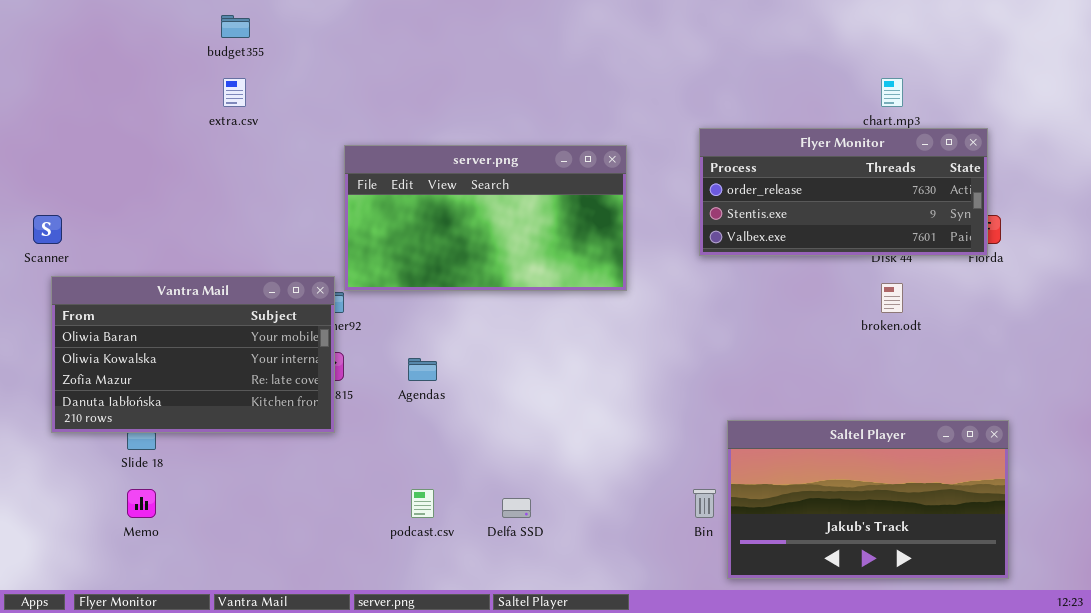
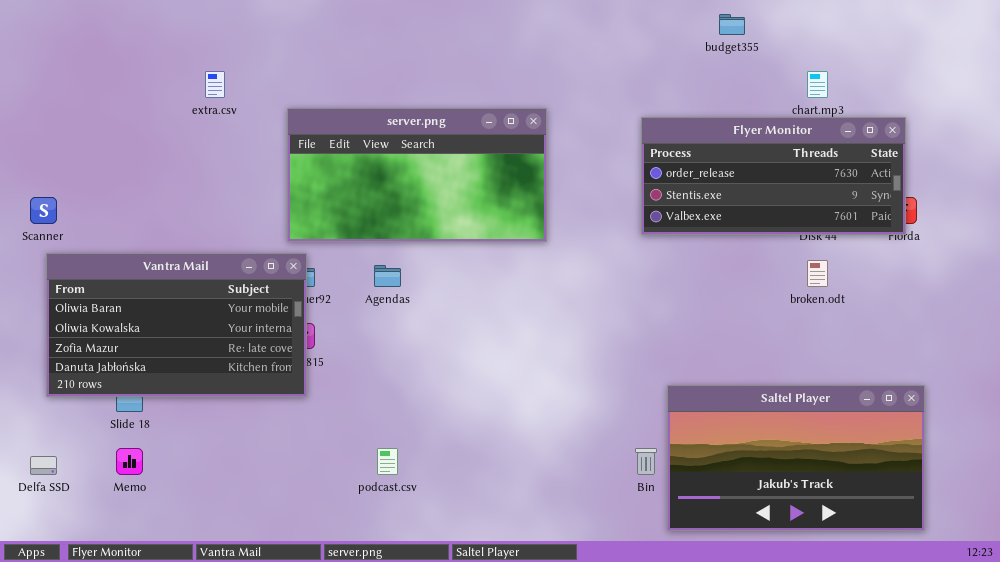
budget355: [221,15,250,38] -> [719,14,745,35], moved
server.png: [344,145,627,291] -> [287,108,547,242], moved
Agendas: [408,358,437,381] -> [374,265,401,287], moved
Delfa SSD: [502,498,531,518] -> [30,456,57,475], moved

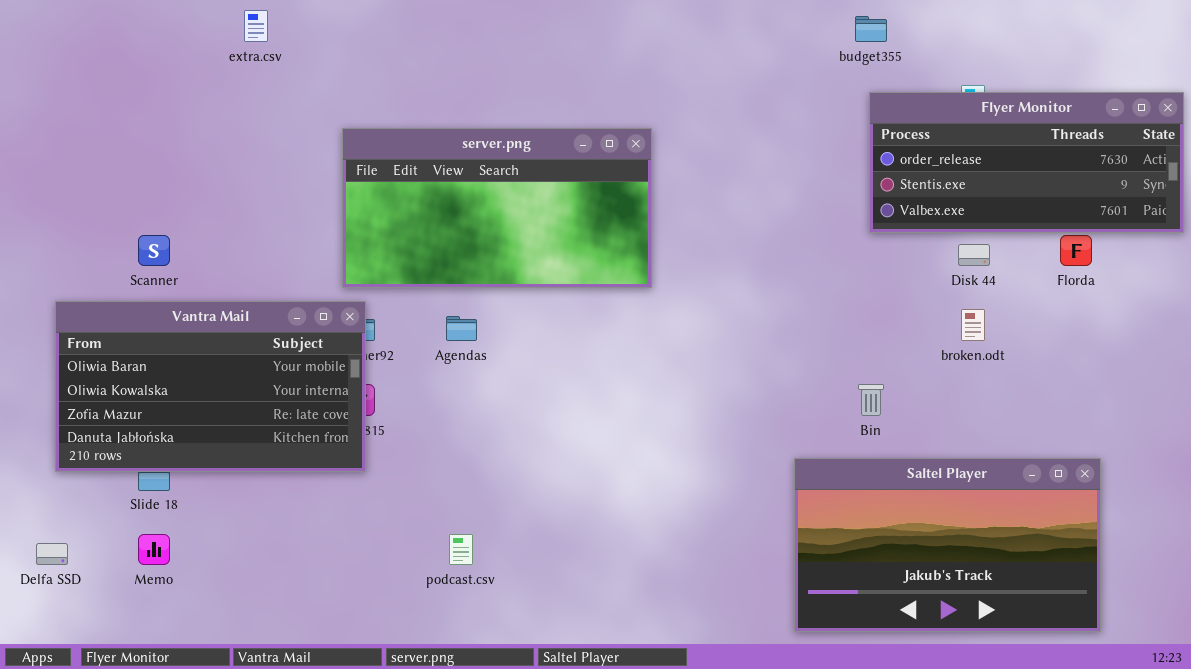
extra.csv: [205,71,225,98] -> [244,10,268,42], moved
Flyer Monitor: [641,117,906,235] -> [869,92,1184,233], moved
Scanner: [30,197,57,224] -> [138,235,170,266], moved
Bin: [635,448,657,475] -> [858,384,884,416], moved

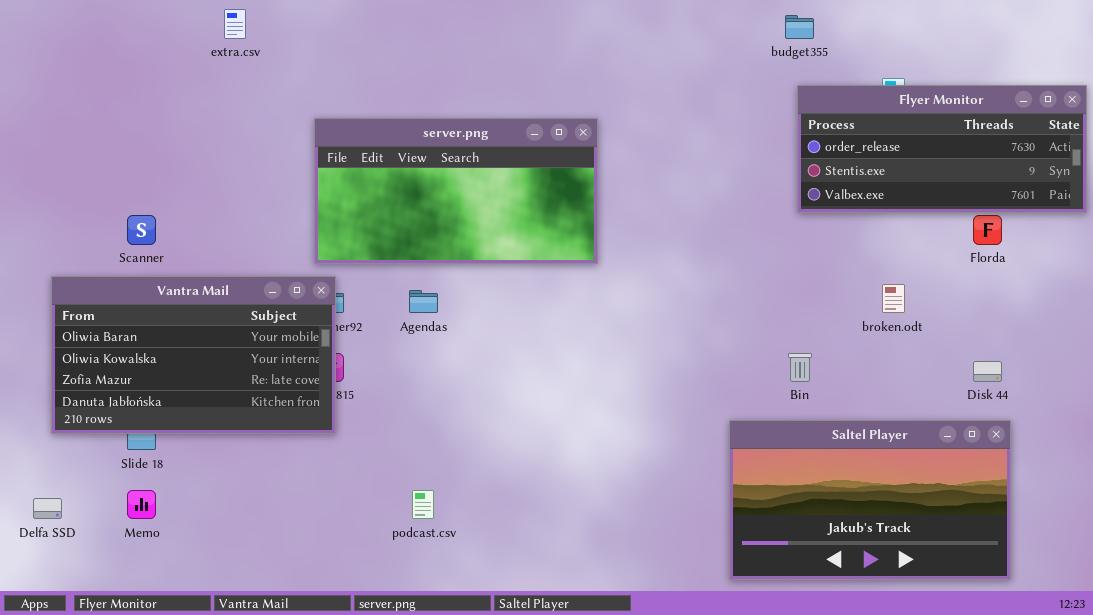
Disk 44: [958,244,990,266] -> [973,361,1002,382], moved

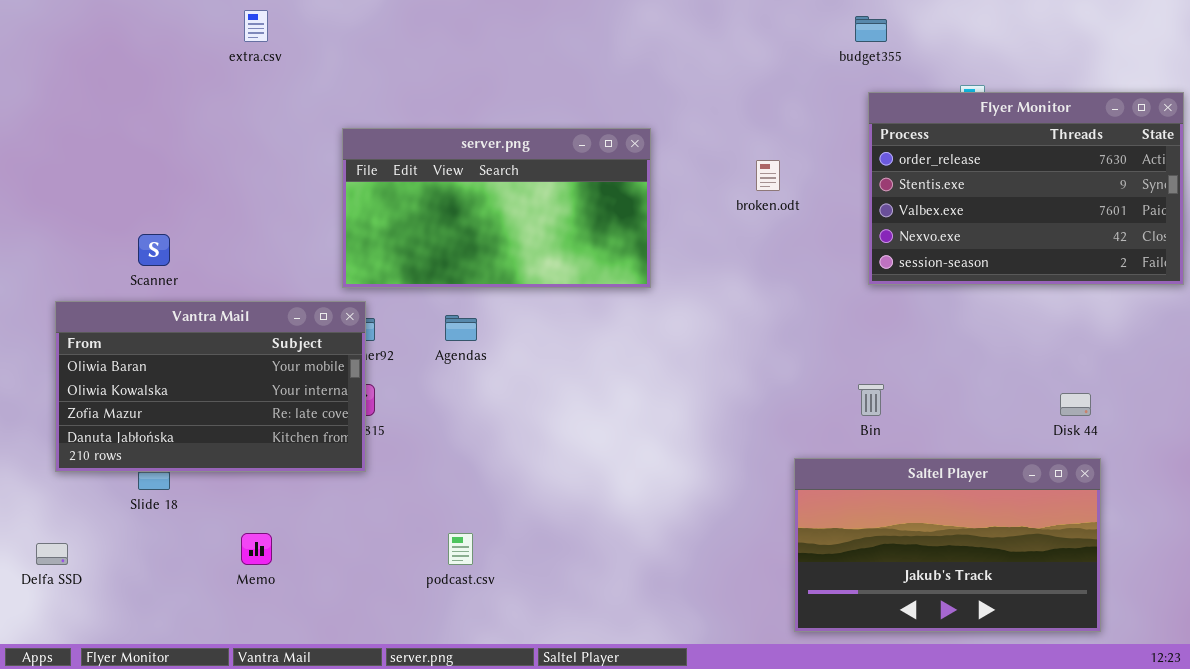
Flyer Monitor: [797,85,1087,213] -> [868,92,1184,285], resized
broken.odt: [882,284,905,313] -> [756,160,780,191], moved
Memo: [127,490,156,519] -> [241,533,272,565], moved

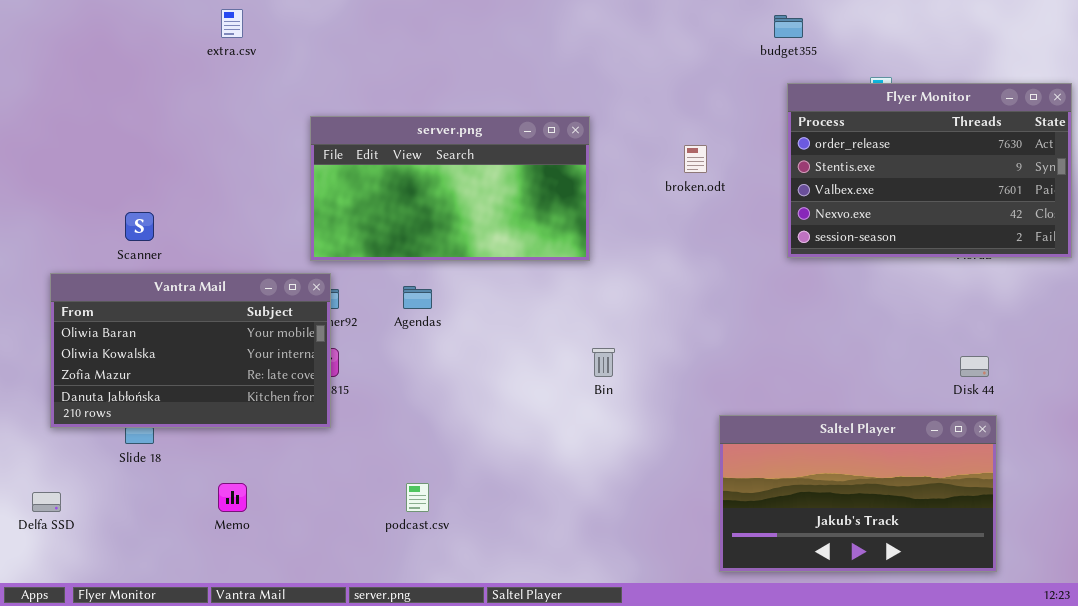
Bin: [858,384,884,416] -> [592,348,615,377], moved

